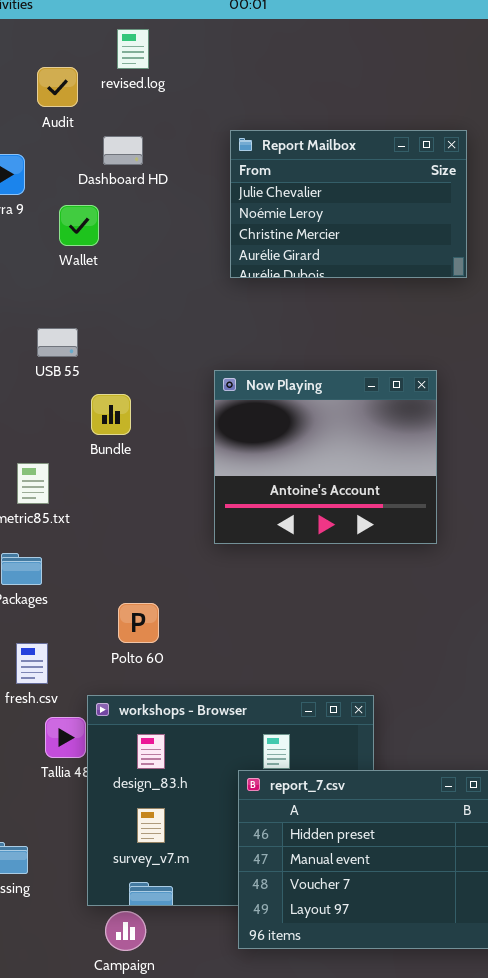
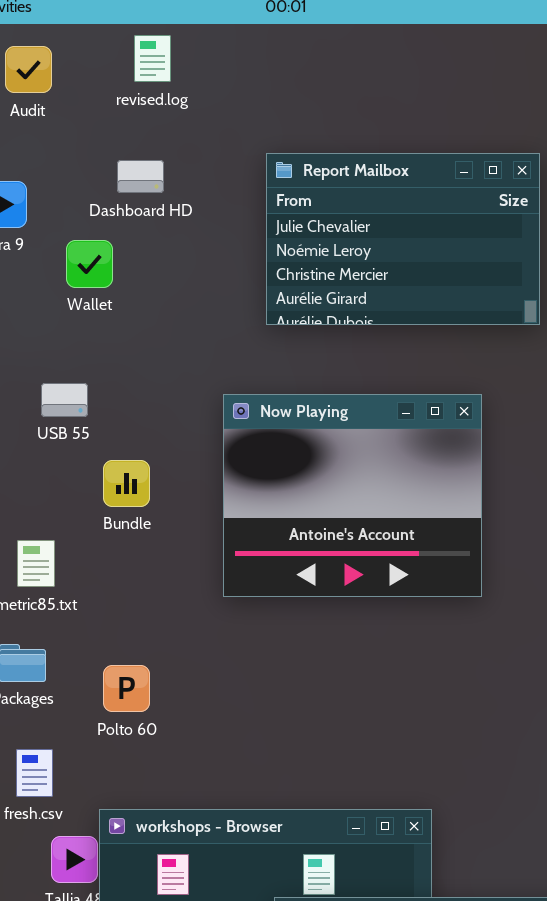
Audit: [37,67,78,107] -> [5,46,52,93], moved
Now Playing: [214,370,437,544] -> [223,394,482,597], moved
Polto 60: [118,603,159,643] -> [103,665,150,712], moved

